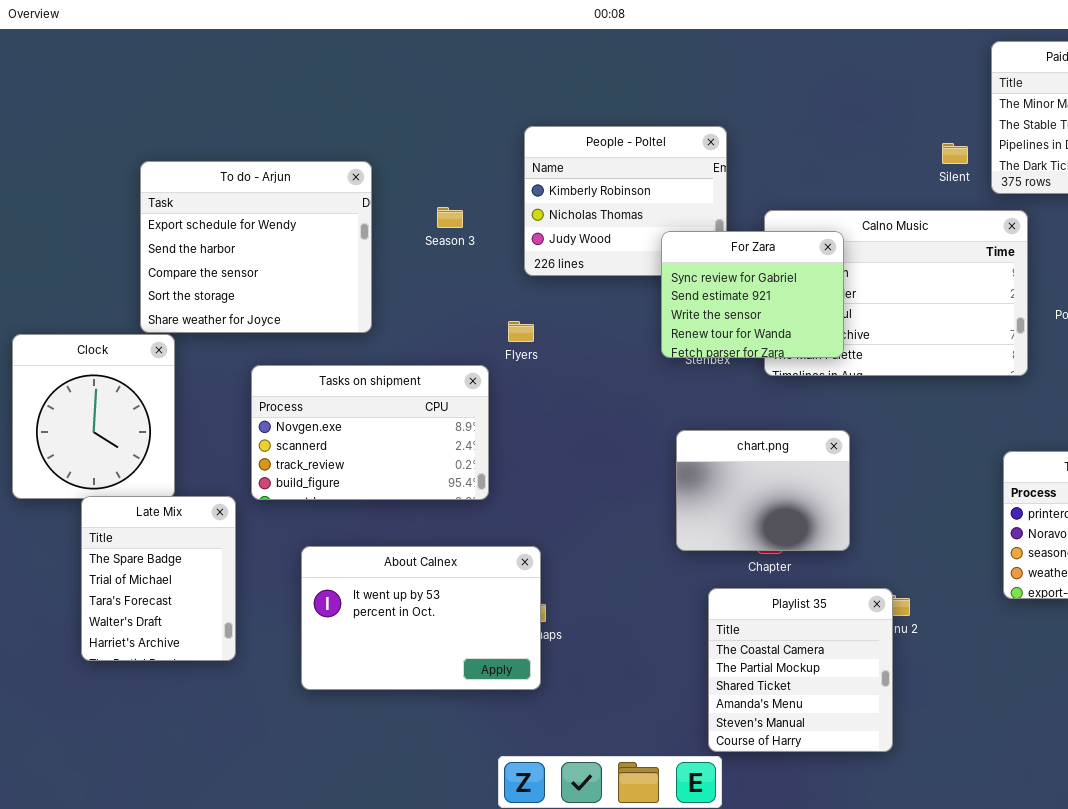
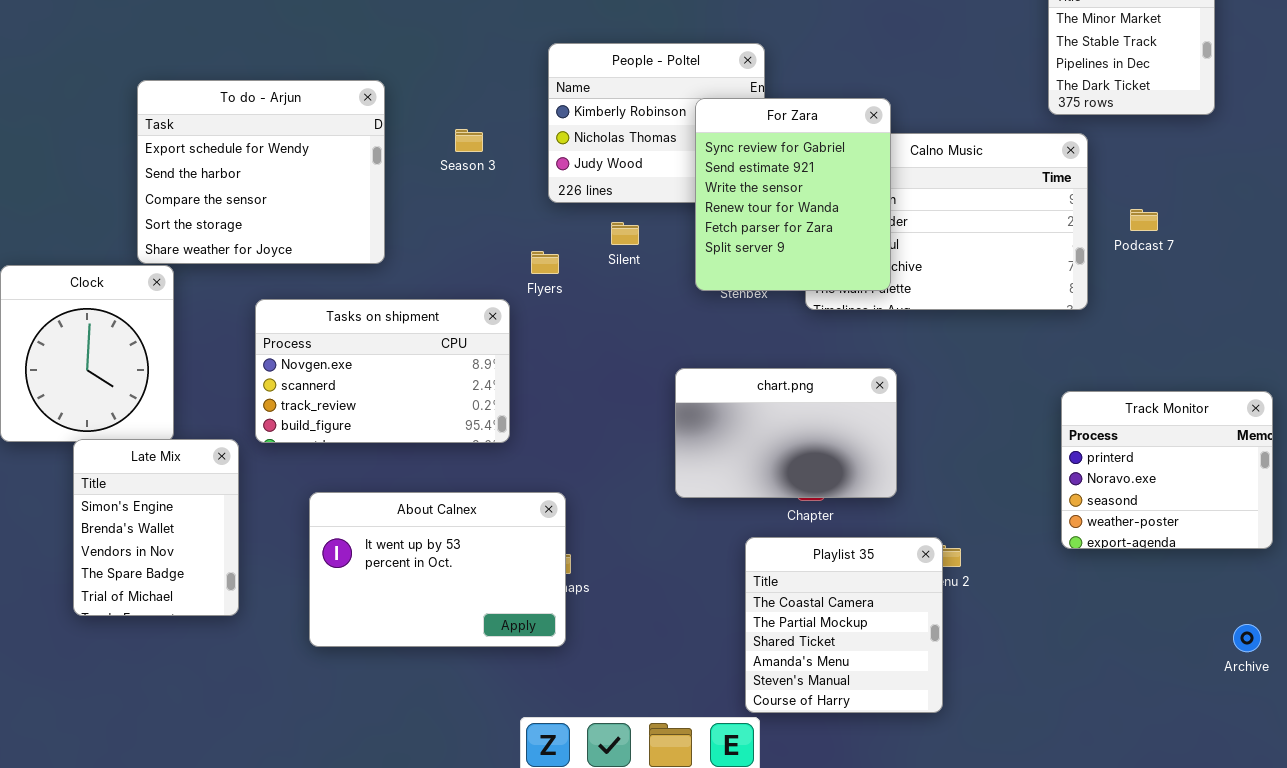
Silent: [942,143,968,164] -> [611,222,639,245], moved
For Zara: [661,231,844,358] -> [695,98,891,291], resized
chart.png: [676,430,850,551] -> [675,368,897,498], resized
Late Mix: [81,496,236,661] -> [73,439,239,616], scrolled up 3 rows

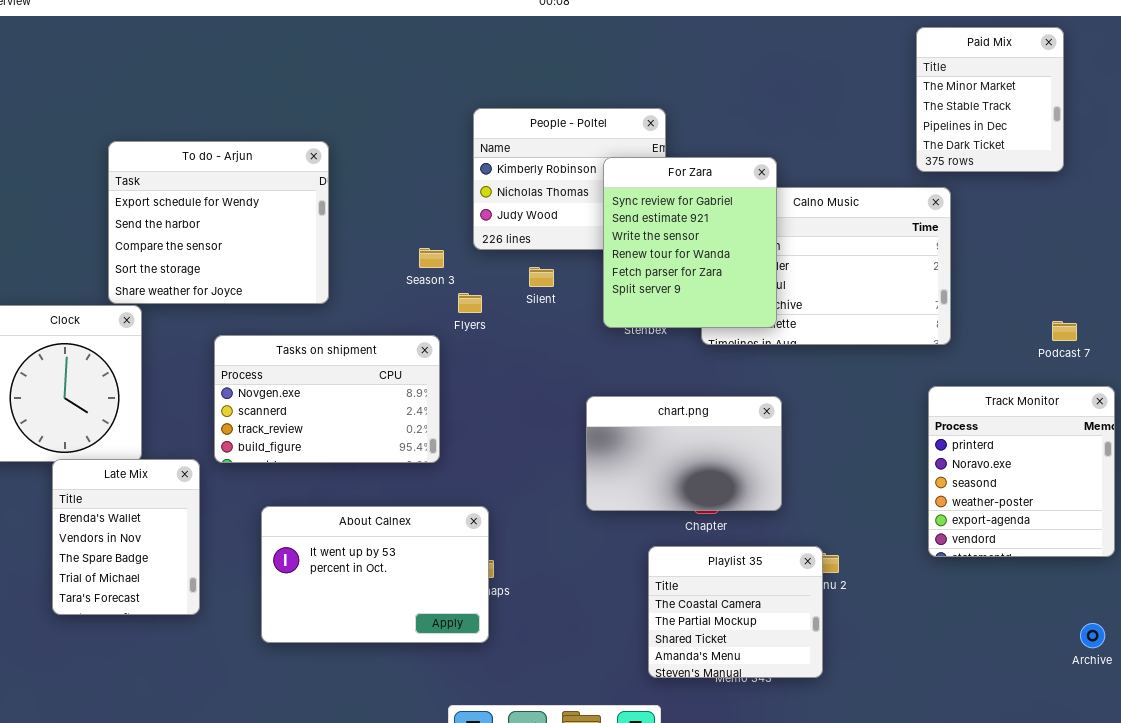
Season 3: [455,129,483,152] -> [419,248,444,268], moved
Podcast 7: [1130,209,1158,231] -> [1052,321,1077,341], moved
Track Monitor: [1061,391,1273,549] -> [928,386,1115,557], resized
Late Mix: [73,439,239,616] -> [52,459,200,615], scrolled down 1 row
Playlist 35: [745,537,943,713] -> [648,546,823,678], resized

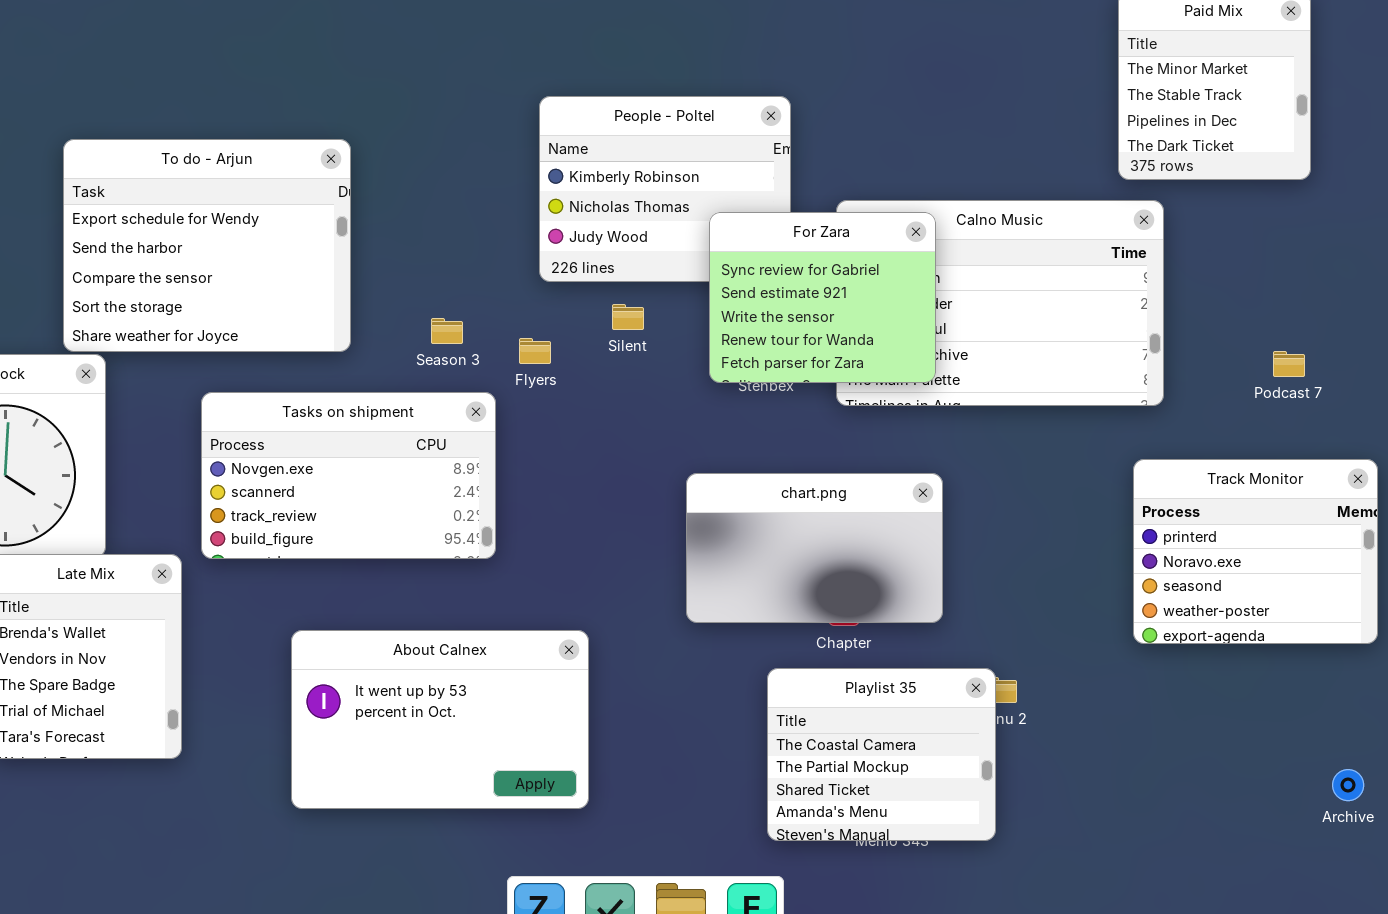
For Zara: [603,157,777,328] -> [709,212,936,383], resized
Season 3: [419,248,444,268] -> [431,318,463,344], moved
Podcast 7: [1052,321,1077,341] -> [1273,351,1305,377], moved
Track Monitor: [928,386,1115,557] -> [1133,459,1378,644], resized
About Calnex: [261,506,489,643] -> [291,630,589,809], moved

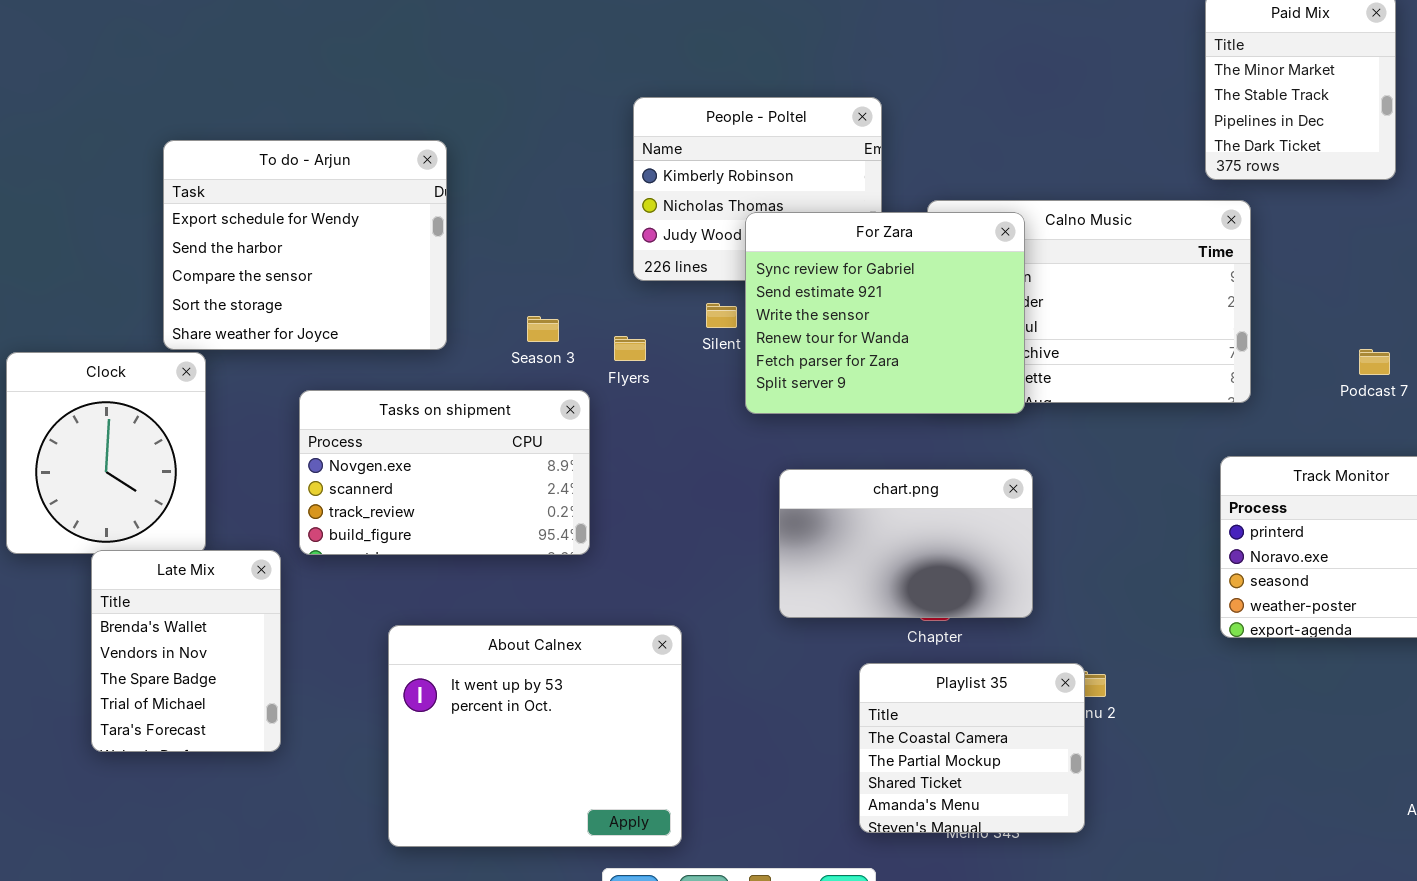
For Zara: [709,212,936,383] -> [745,212,1025,414], resized
About Calnex: [291,630,589,809] -> [388,625,682,847], resized

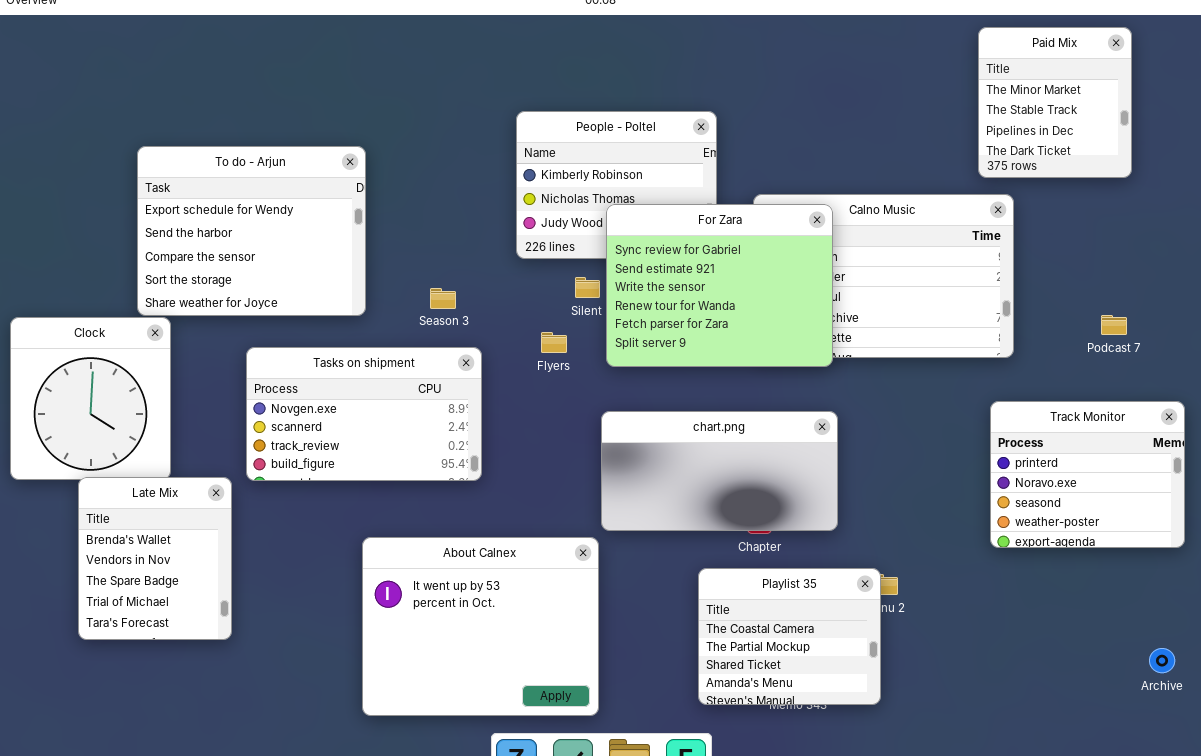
Flyers: [614,336,646,361] -> [541,332,567,353], moved
chart.png: [779,469,1033,618] -> [601,411,838,531], resized
About Calnex: [388,625,682,847] -> [362,537,599,716], moved

